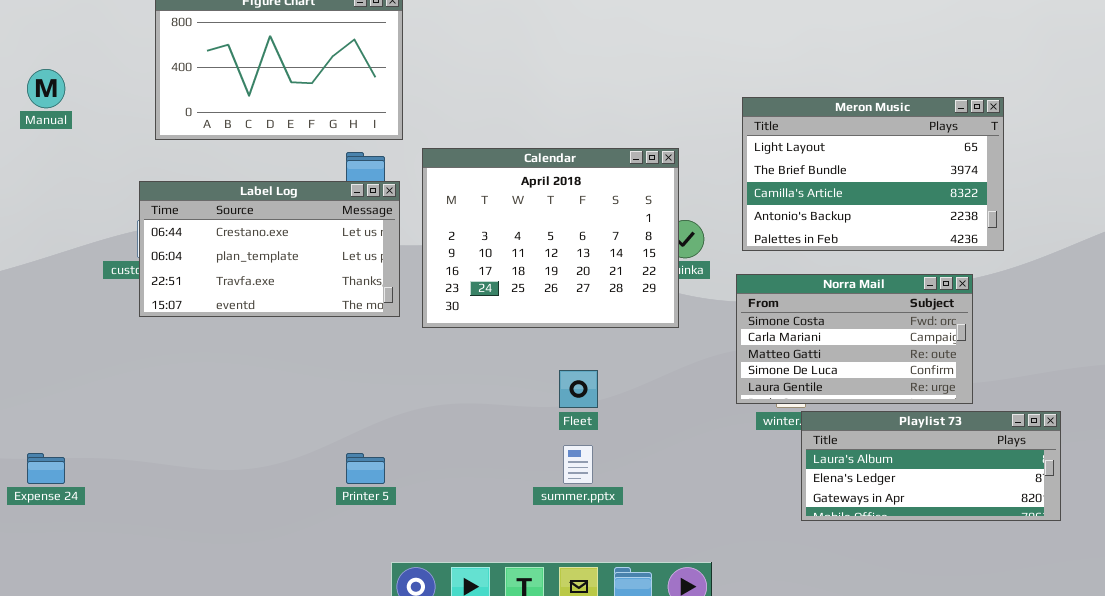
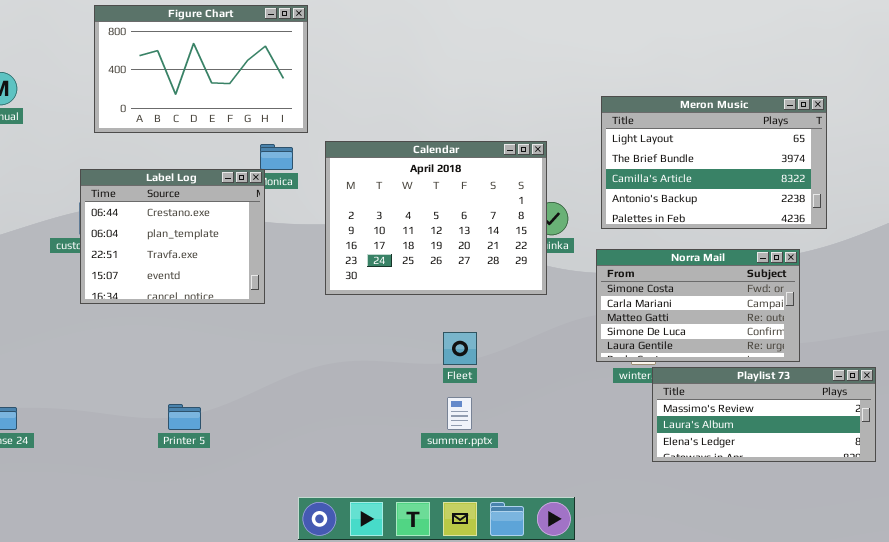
Label Log: [139,181,400,317] -> [80,169,265,304], resized
Playlist 73: [801,411,1061,521] -> [652,367,876,462], scrolled up 1 row
Printer 5: [346,453,385,484] -> [168,404,201,430], moved

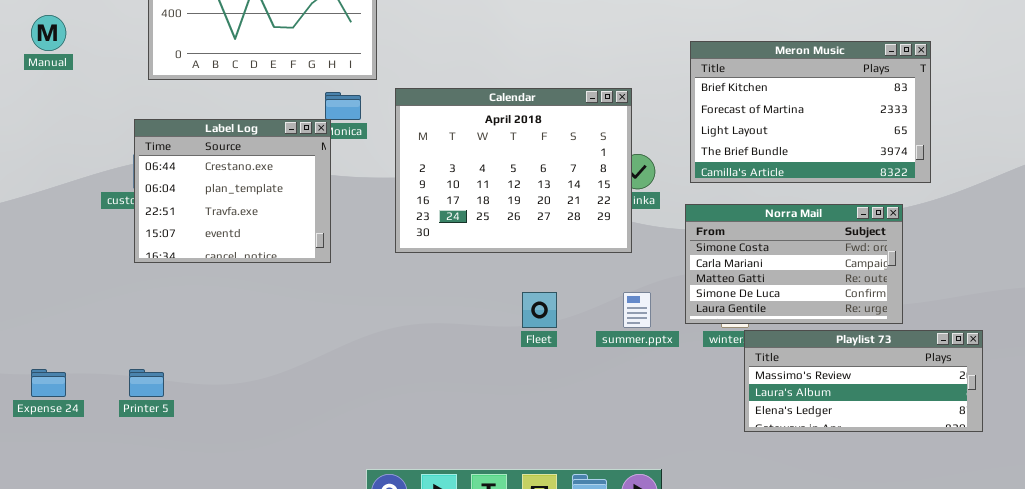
Meron Music: [601,96,827,229] -> [690,41,931,183], scrolled up 2 rows
summer.pptx: [447,397,472,430] -> [623,292,651,328], moved
Printer 5: [168,404,201,430] -> [129,369,164,397], moved

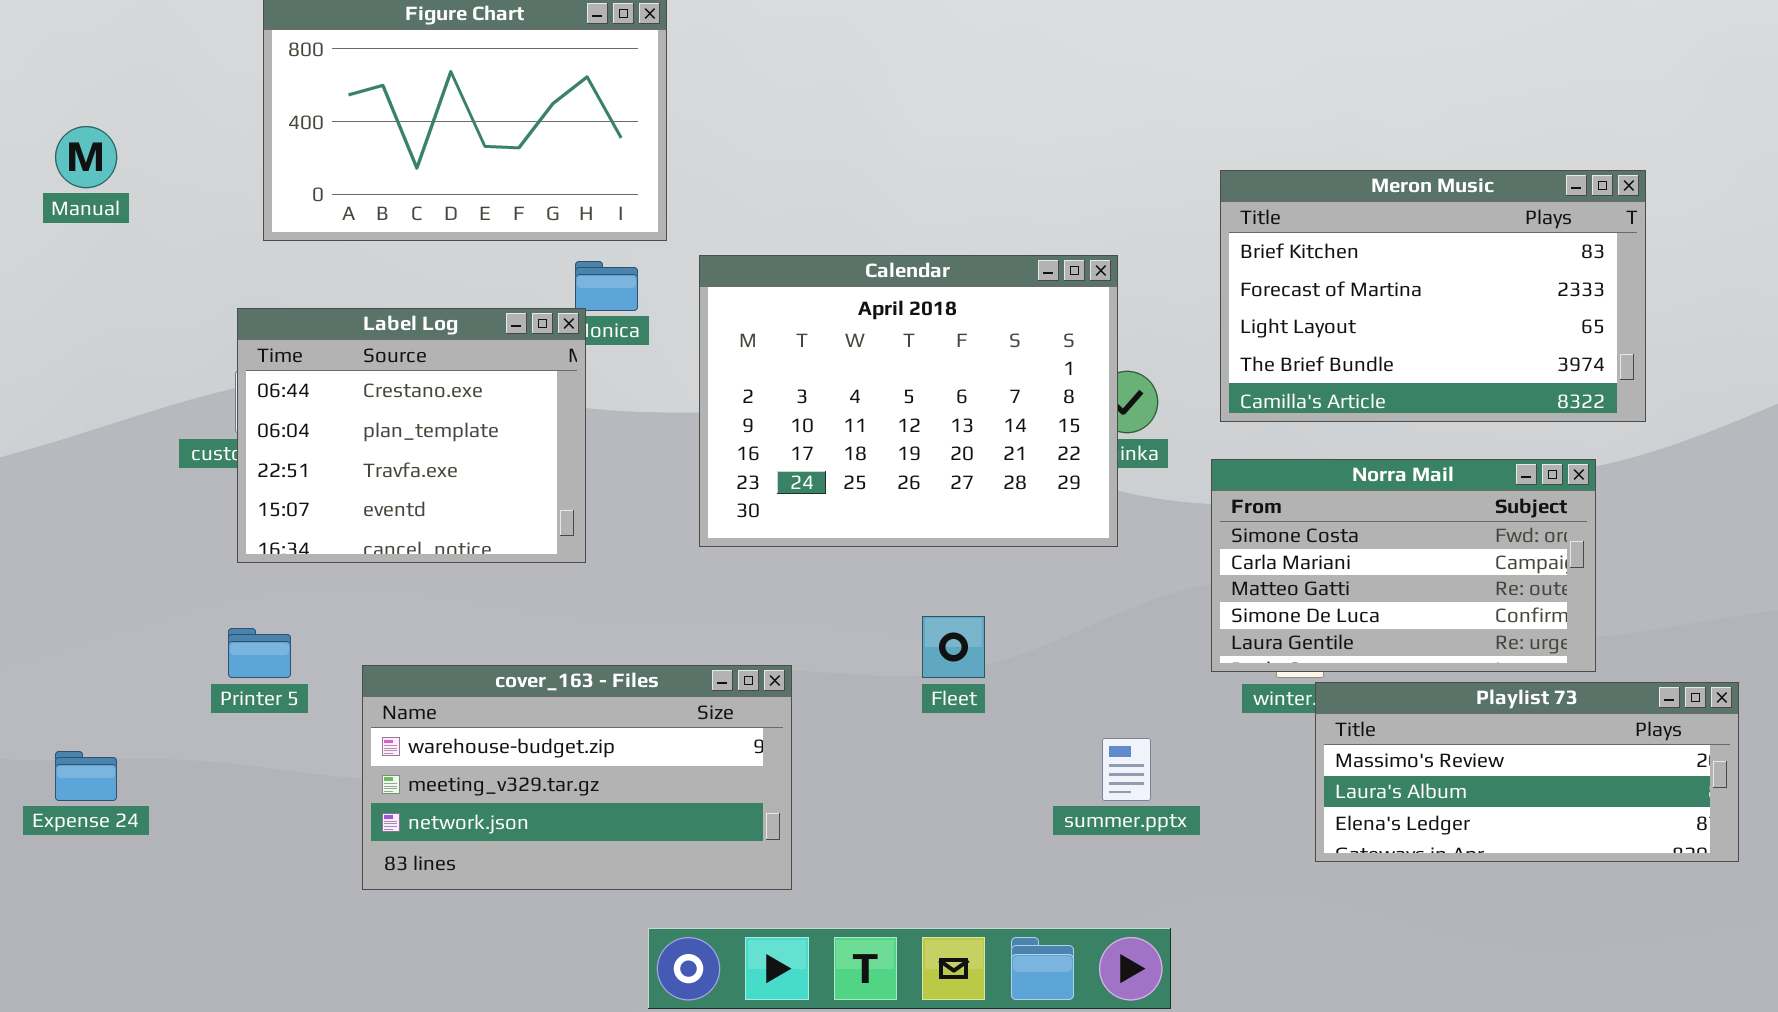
summer.pptx: [623,292,651,328] -> [1102,738,1151,801], moved
cover_163 - Files: none -> [362,665,792,890], opened
Printer 5: [129,369,164,397] -> [228,628,291,678], moved

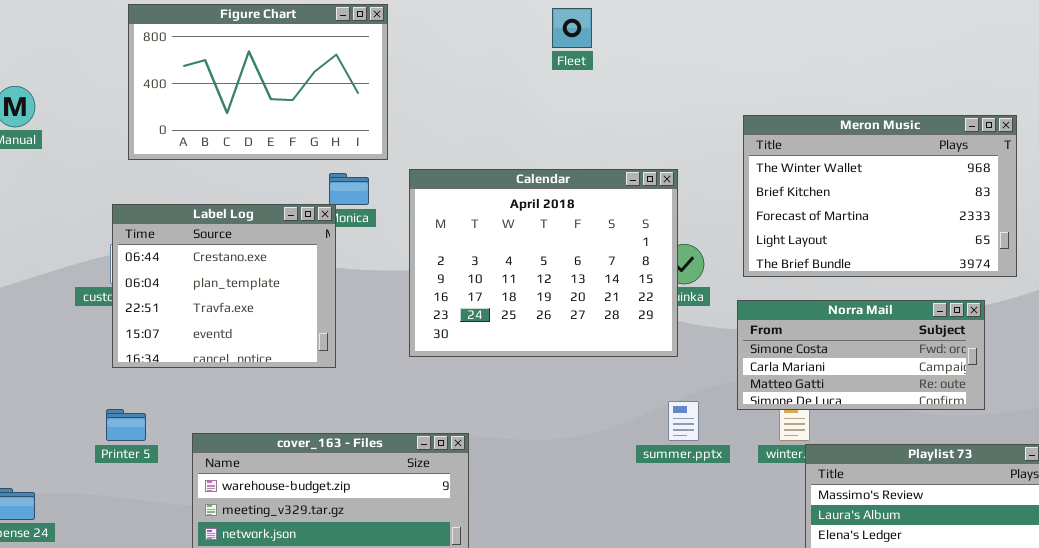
Meron Music: [1220,170,1646,422] -> [743,115,1017,277], scrolled up 1 row
Norra Mail: [1211,459,1596,672] -> [737,300,985,410], resized
Fleet: [922,616,985,678] -> [552,8,592,48], moved
summer.pptx: [1102,738,1151,801] -> [668,401,699,441], moved

